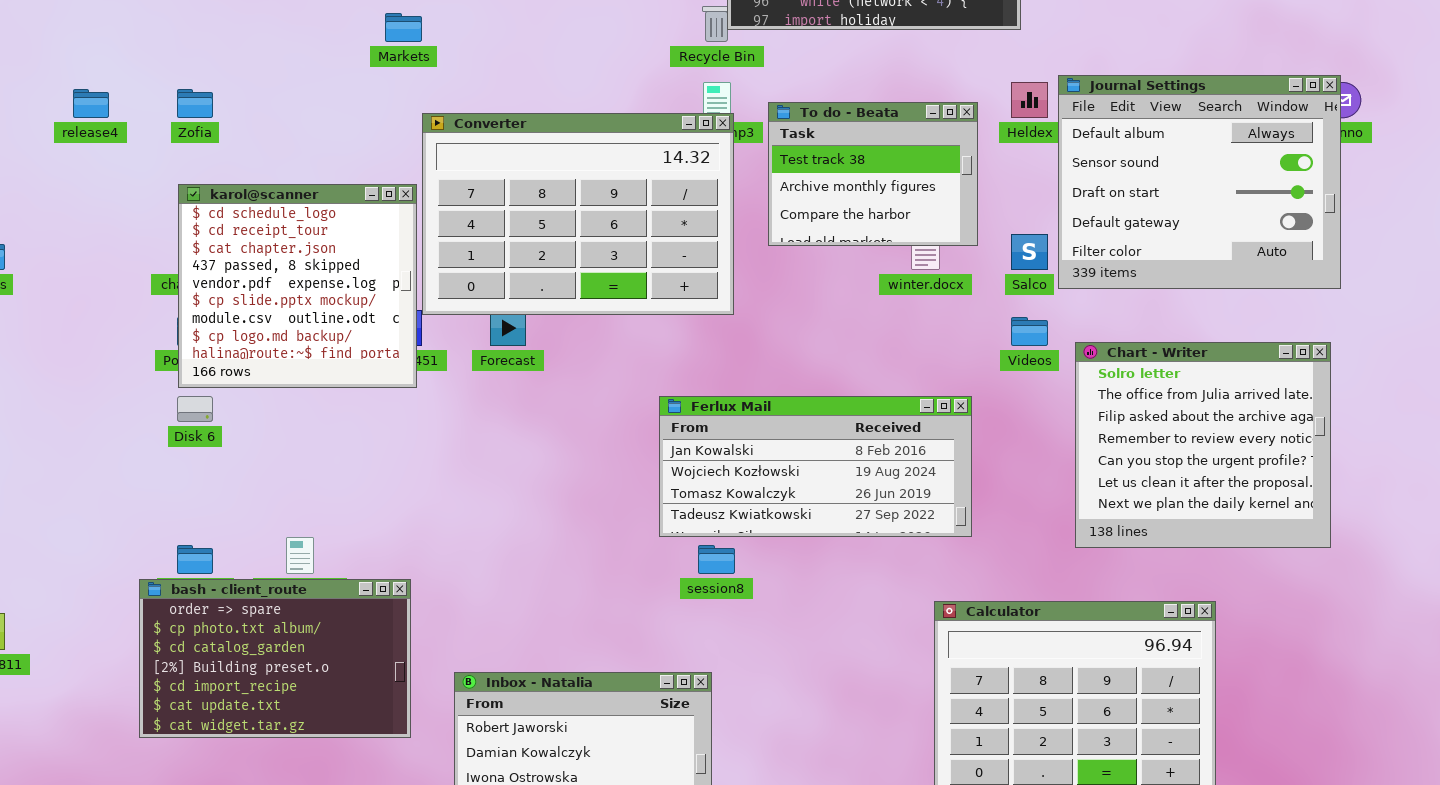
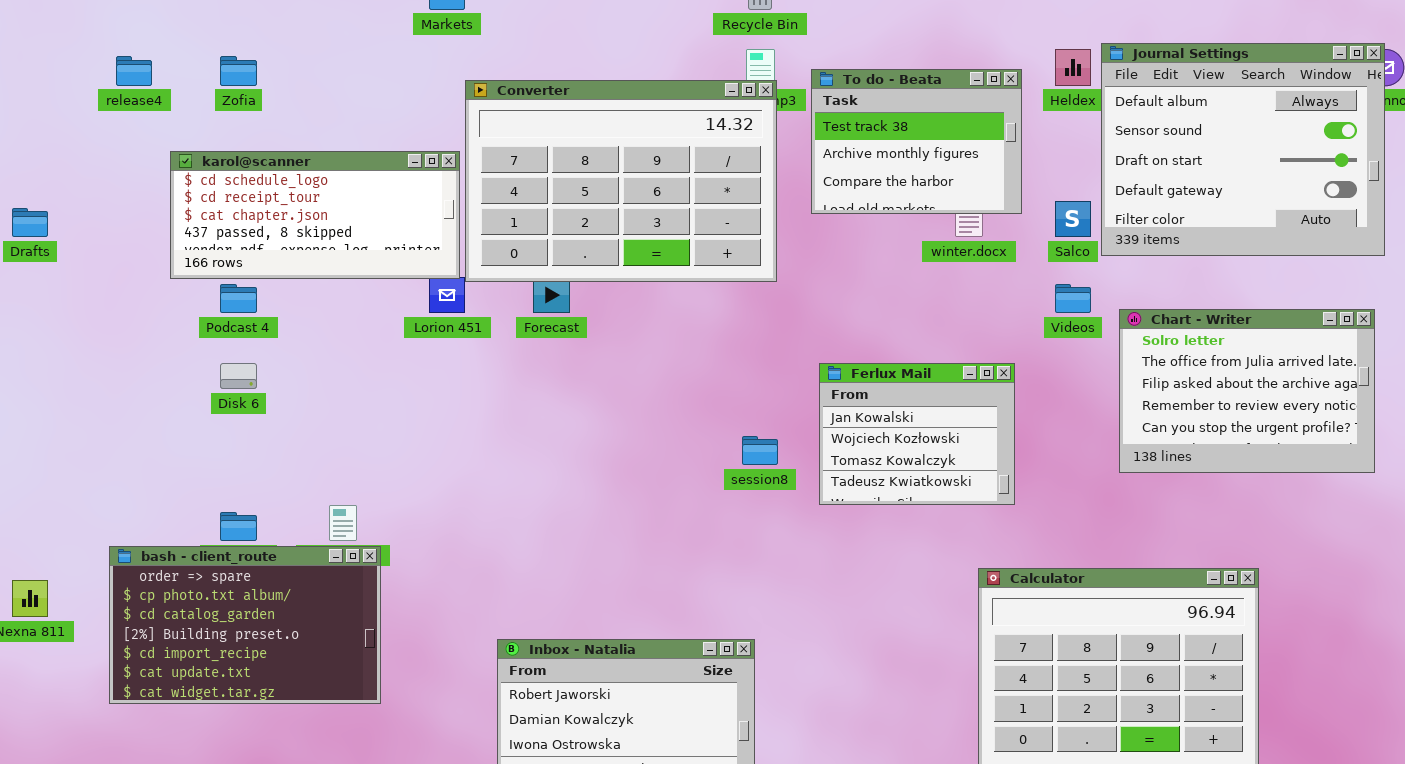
karol@scanner: [178,184,417,388] -> [170,151,460,279], resized
Chart - Writer: [1075,342,1331,548] -> [1119,309,1375,473], resized
Ferlux Mail: [659,396,972,537] -> [819,363,1015,505], resized
session8: [698,545,735,574] -> [742,436,778,465], moved
bash - client_route: [139,579,411,738] -> [109,546,381,704], moved

